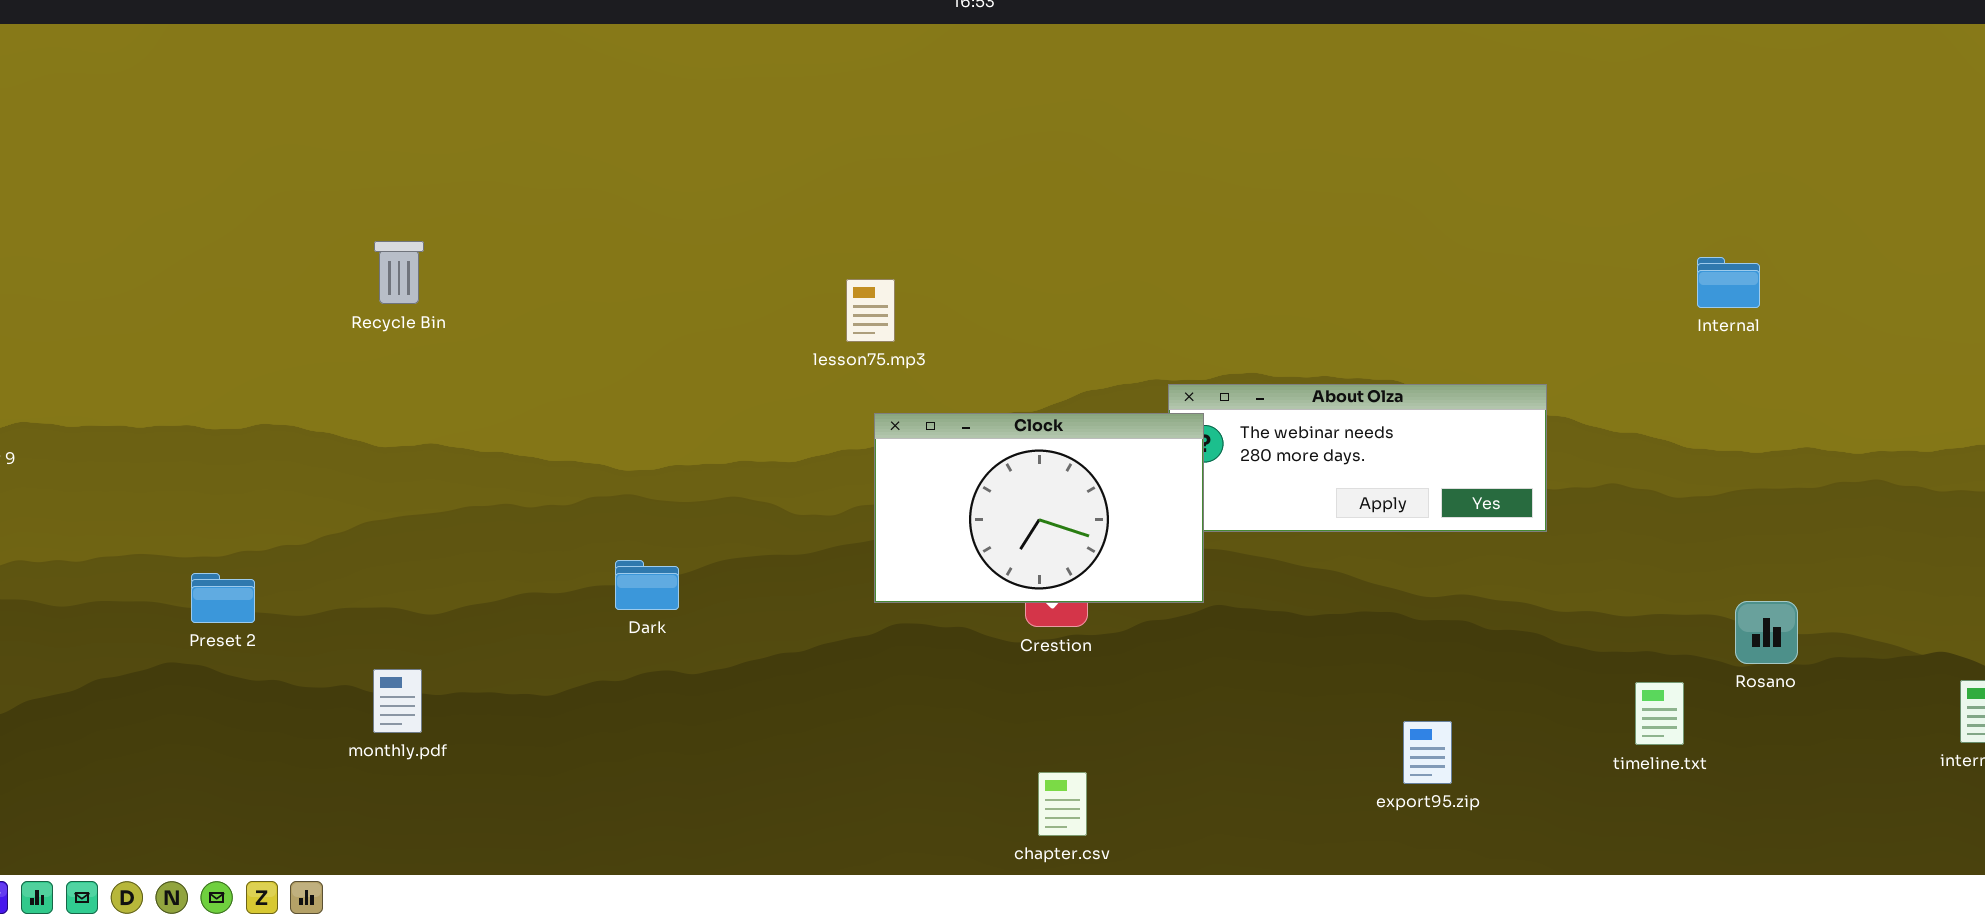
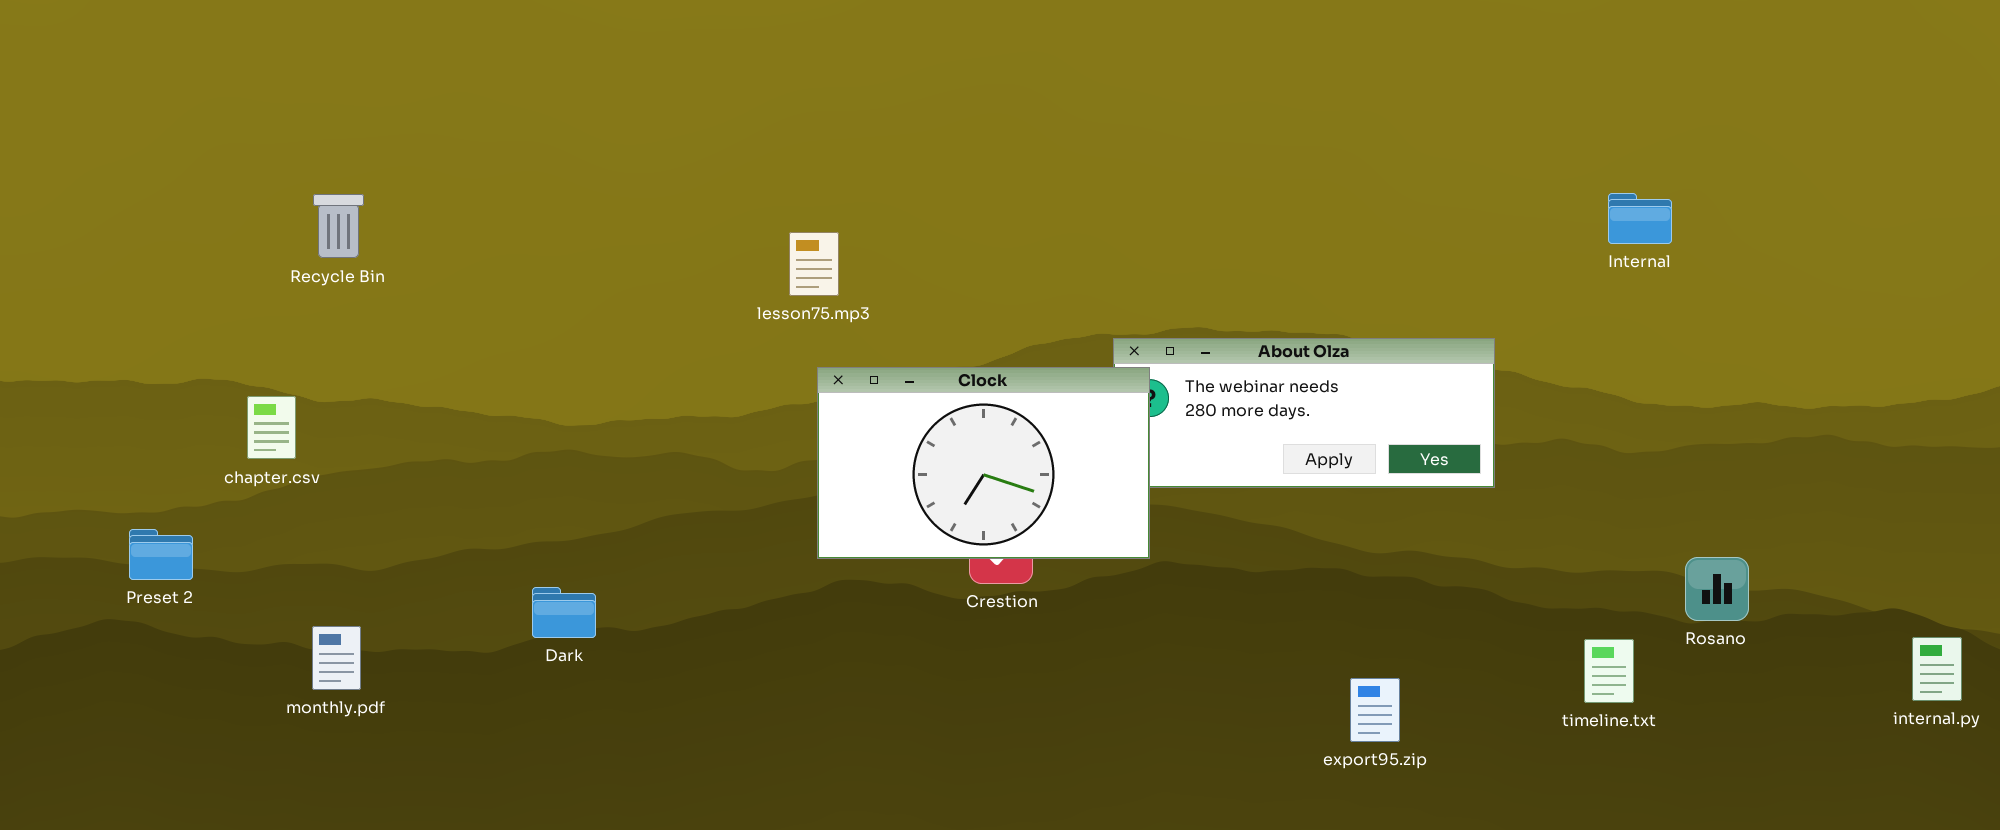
Internal: [1697,257,1760,308] -> [1608,193,1672,244], moved
Dark: [615,560,679,610] -> [532,587,596,638], moved
chapter.csv: [1038,772,1087,836] -> [247,396,296,459], moved

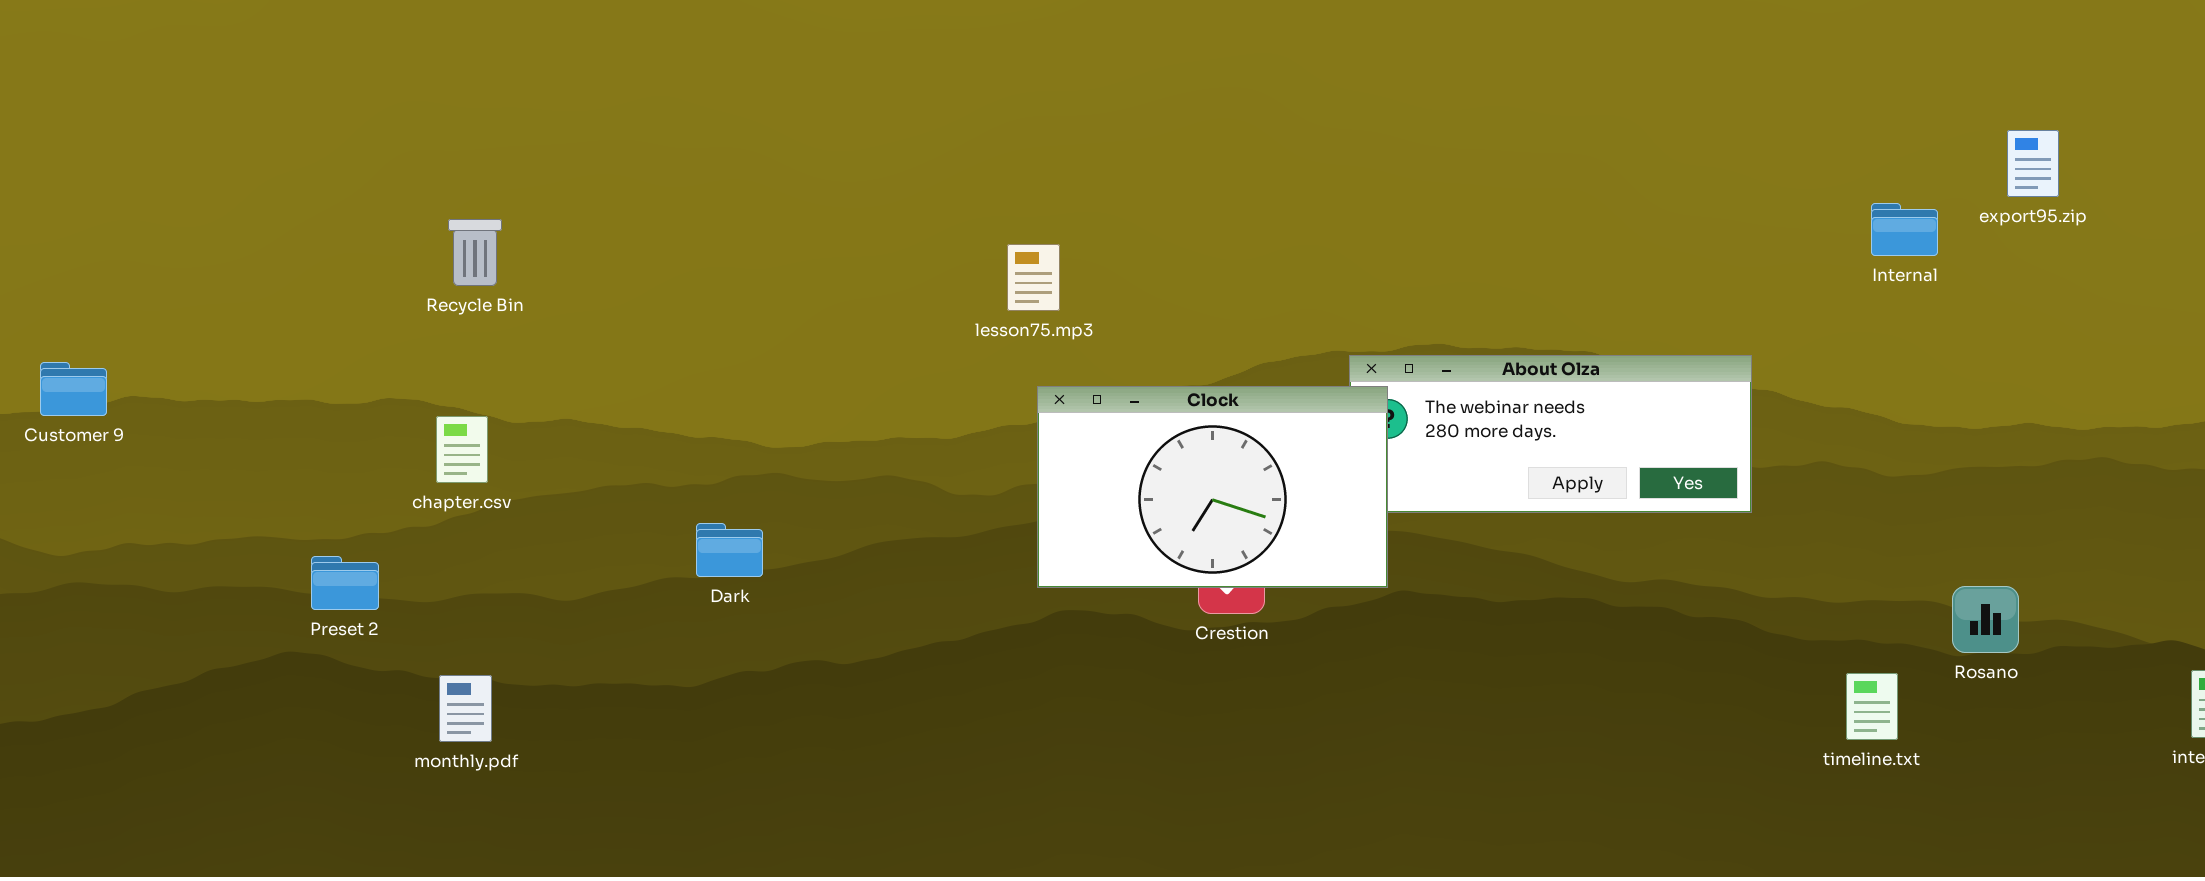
Recycle Bin: [313,194,364,258] -> [448,219,502,286], moved
Dark: [532,587,596,638] -> [696,523,763,577], moved
monthly.pdf: [312,626,361,690] -> [439,675,492,742], moved
export95.zip: [1350,678,1400,742] -> [2007,130,2059,197], moved

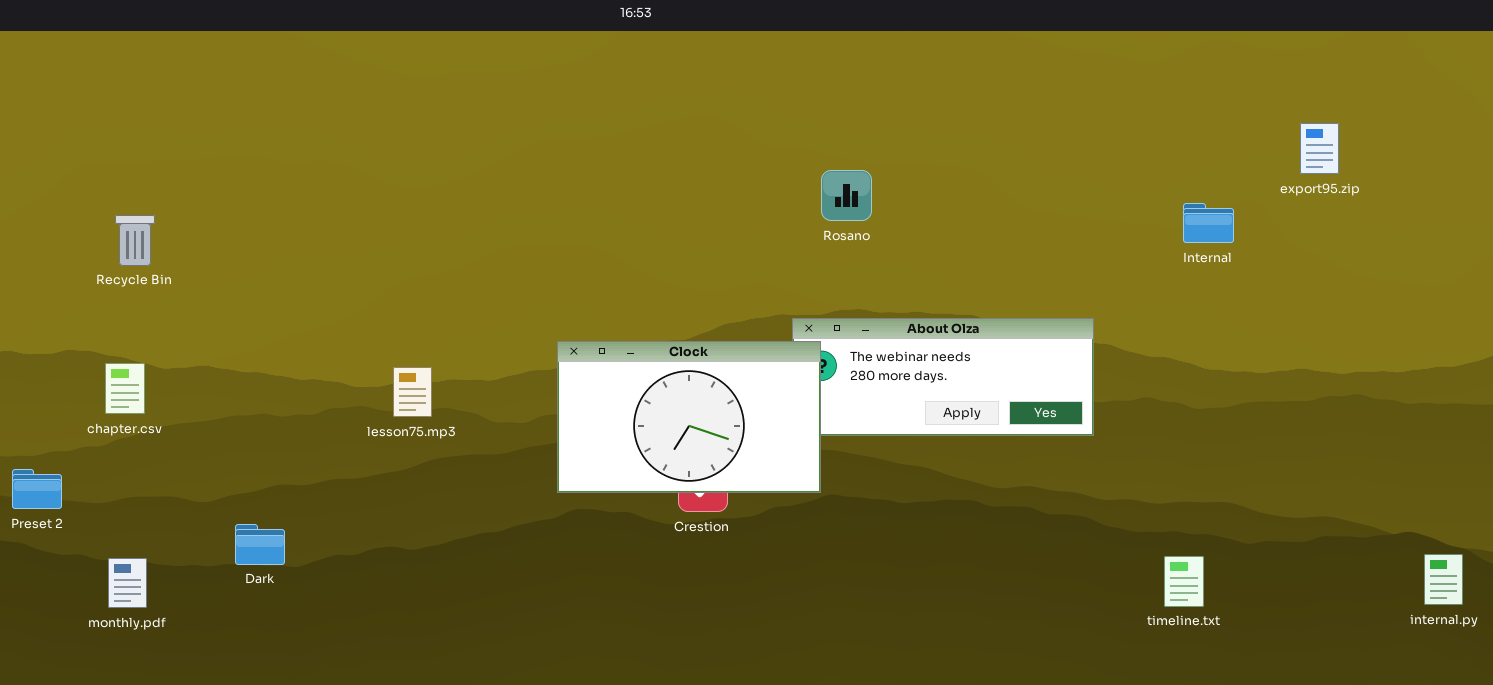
export95.zip: [2007,130,2059,197] -> [1300,123,1339,174], moved
lesson75.mp3: [1007,244,1060,311] -> [393,367,432,417], moved
Dark: [696,523,763,577] -> [235,524,285,565], moved
Rosano: [1952,586,2019,653] -> [821,170,872,221], moved

